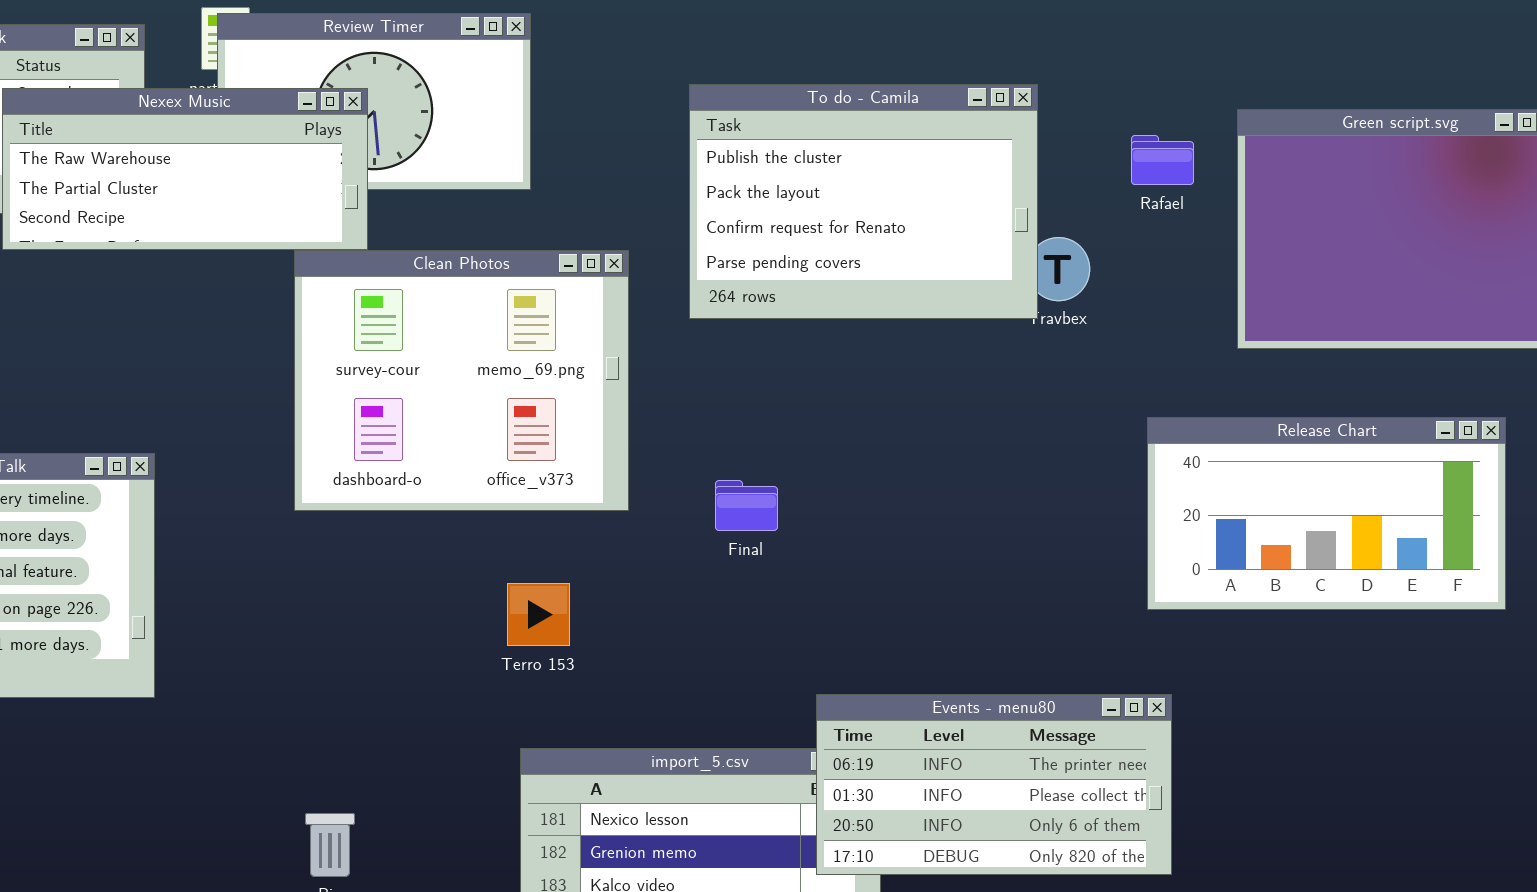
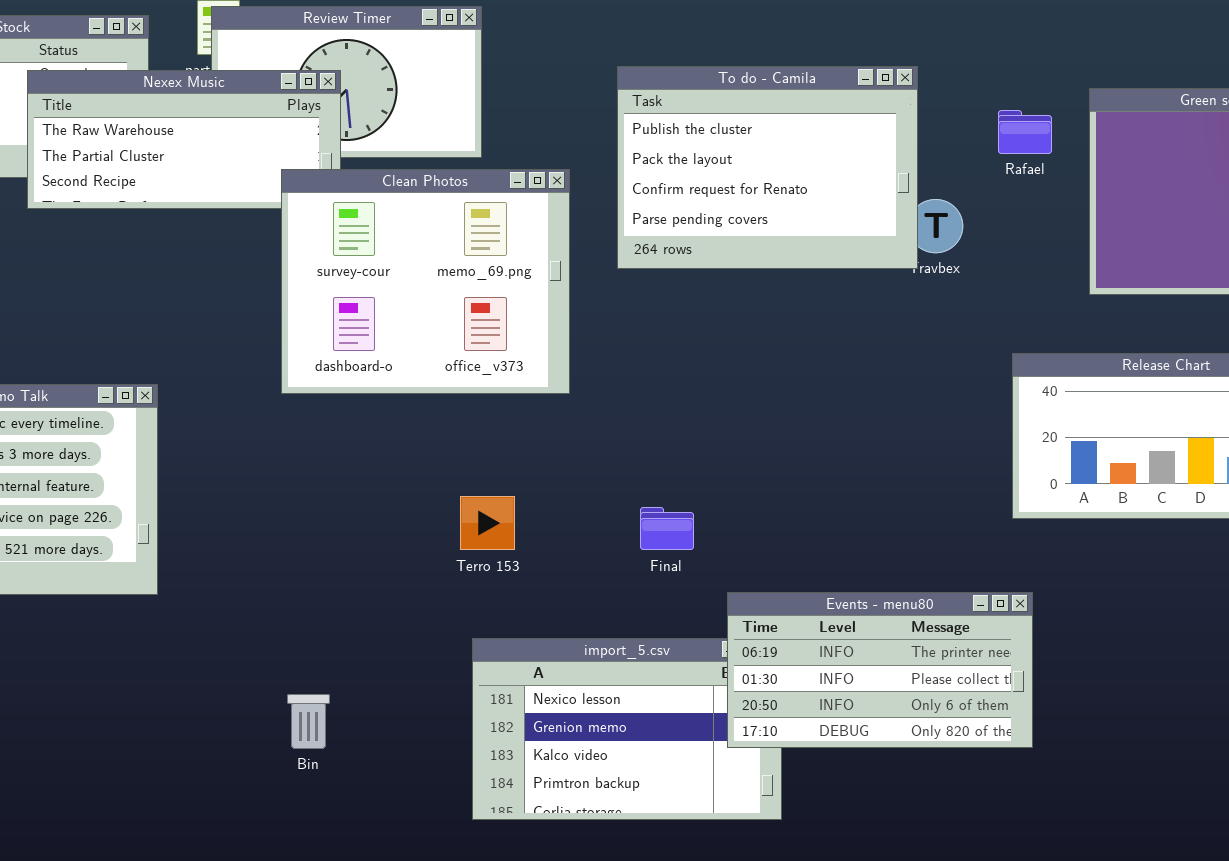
Clean Photos: [294,250,629,511] -> [281,169,570,394], moved
Final: [715,480,778,531] -> [640,507,694,550], moved

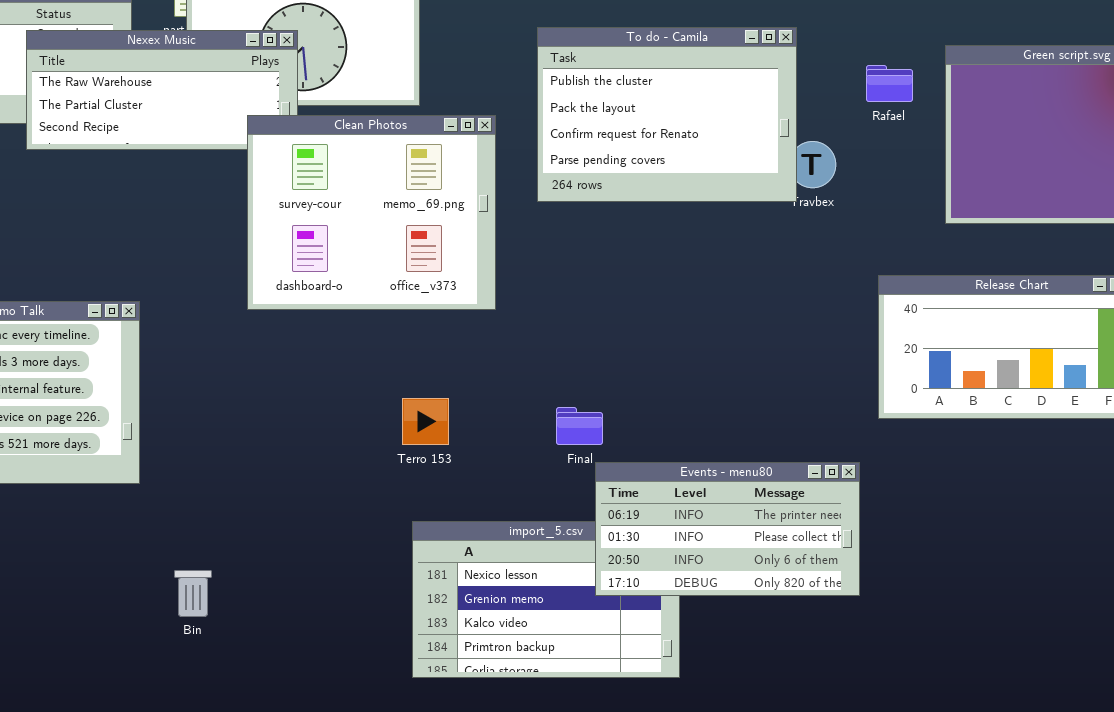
Events - menu80: [727,592,1033,748] -> [595,462,860,596], moved
Bin: [287,694,330,749] -> [174,570,212,617], moved

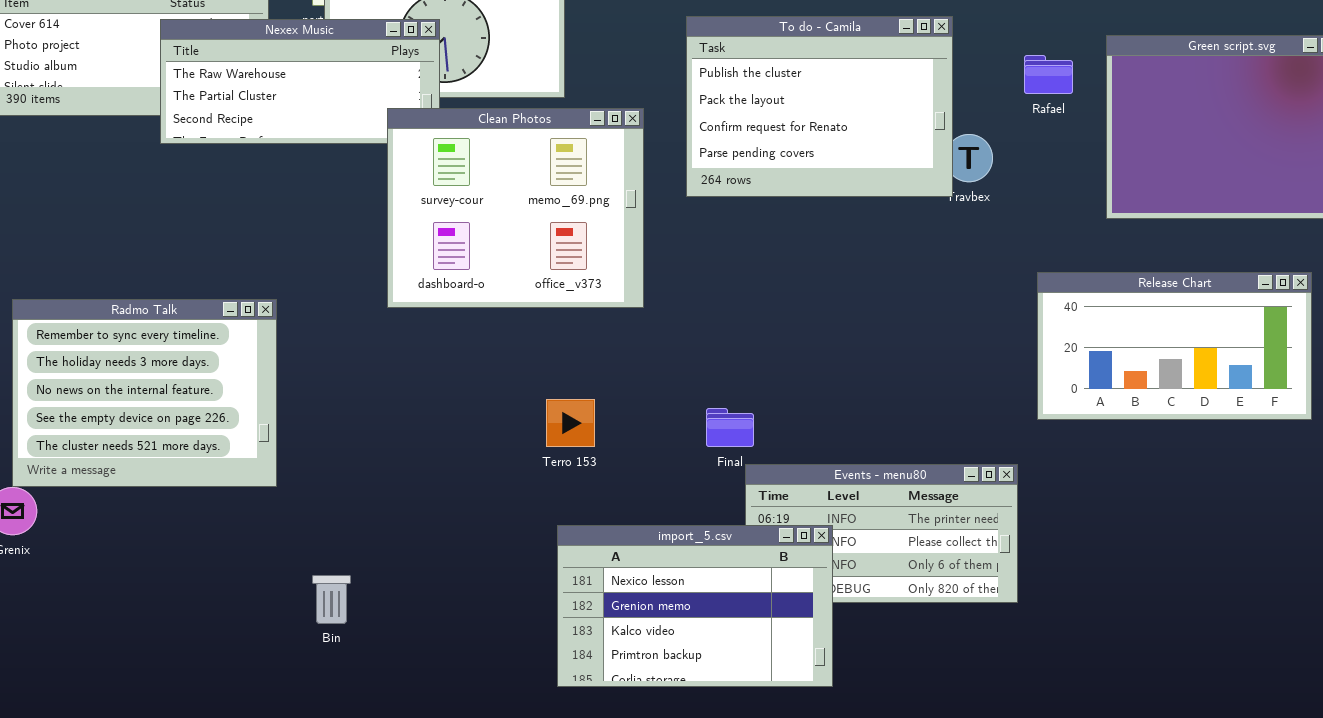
import_5.csv: [412,521,680,678] -> [557,525,833,687], raised

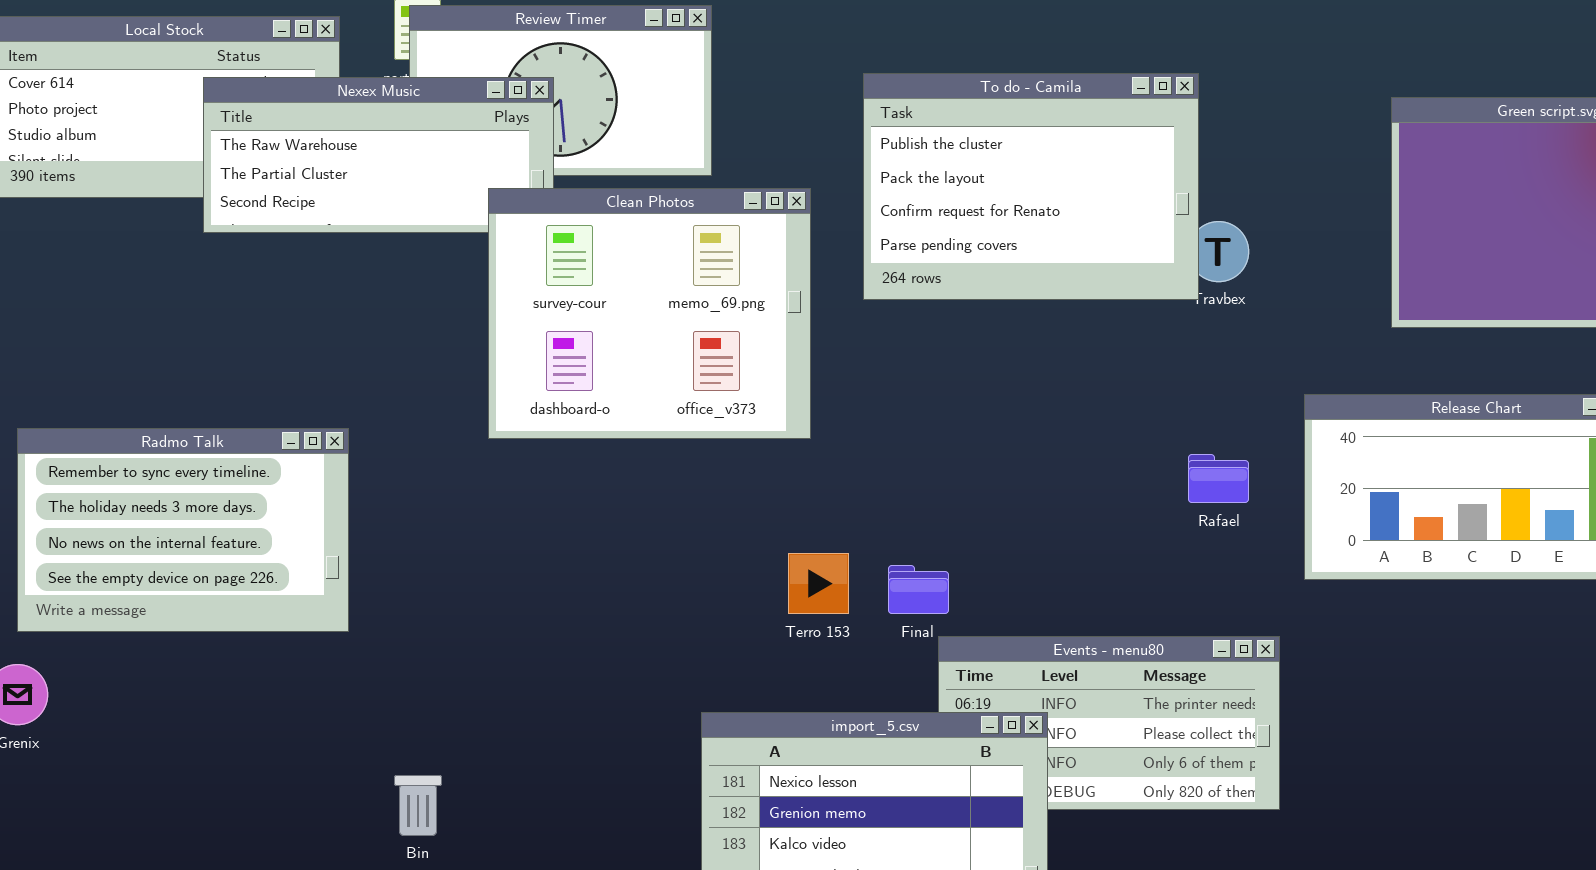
Rafael: [1024,55,1073,94] -> [1188,454,1249,503], moved
Radmo Talk: [12,299,277,487] -> [17,428,349,632], resized
Terro 153: [546,399,595,447] -> [788,553,849,614], moved

